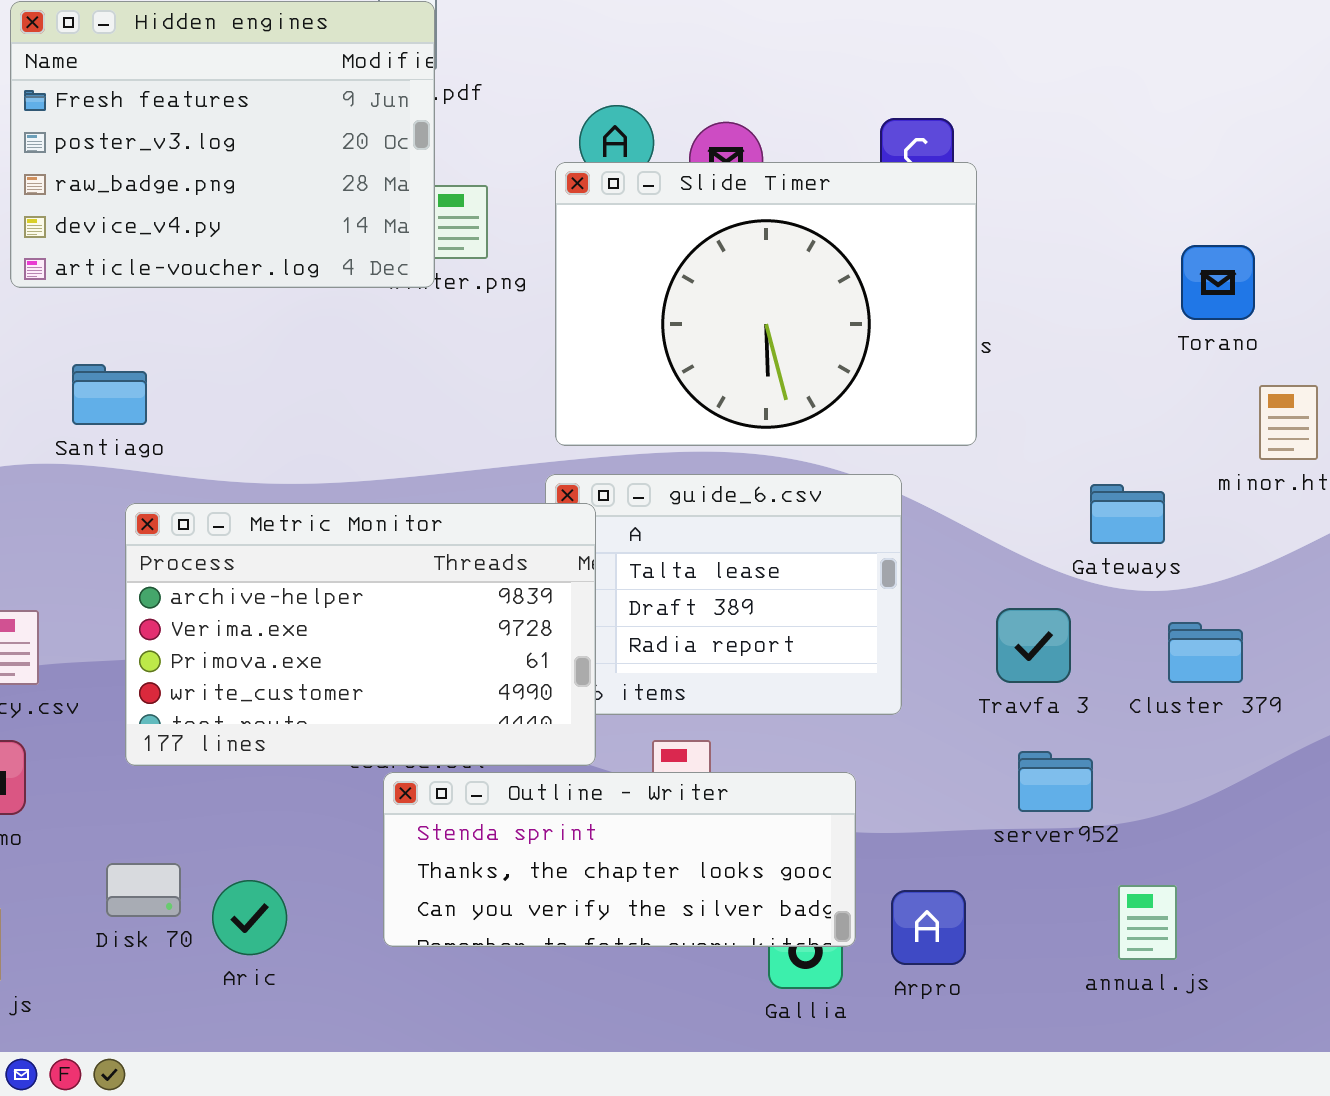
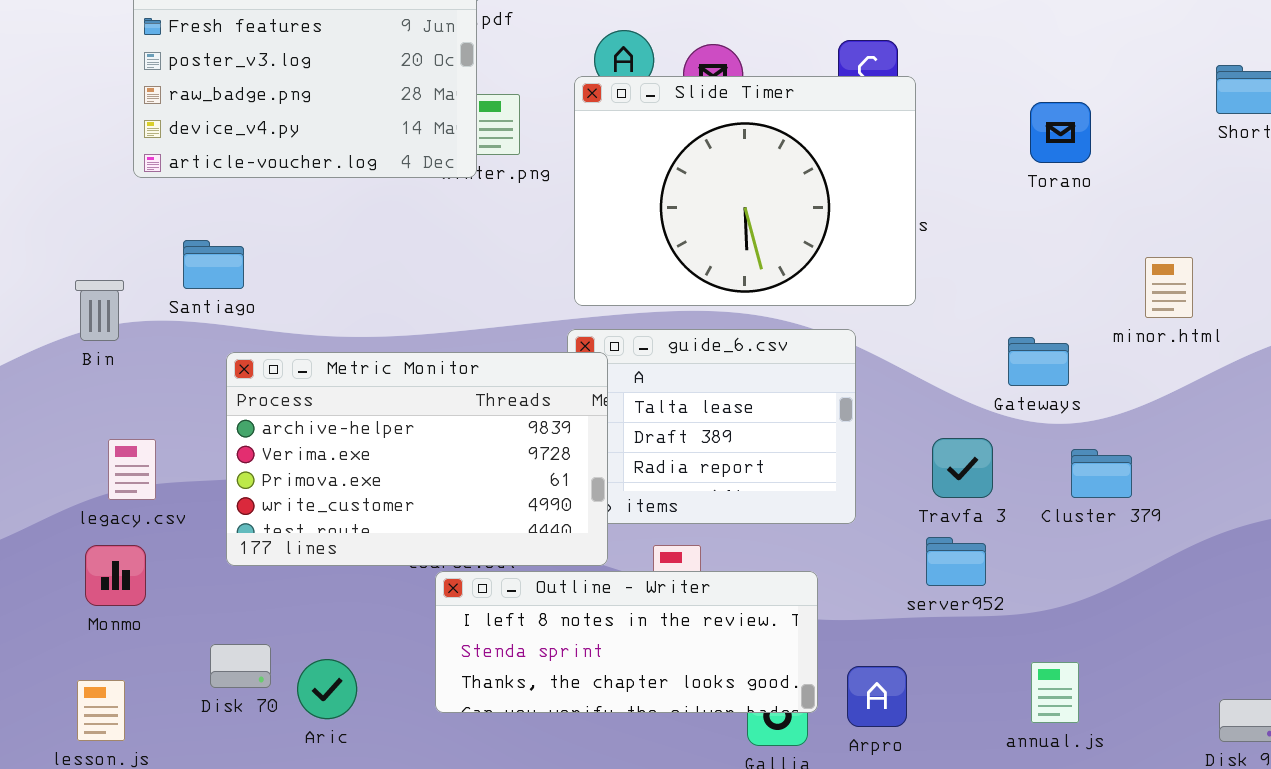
Torano: [1181,245,1255,320] -> [1030,102,1091,163], moved
server952: [1018,751,1093,812] -> [926,537,986,586], moved
Outline - Writer: [383,772,856,947] -> [435,571,818,713], scrolled up 1 row

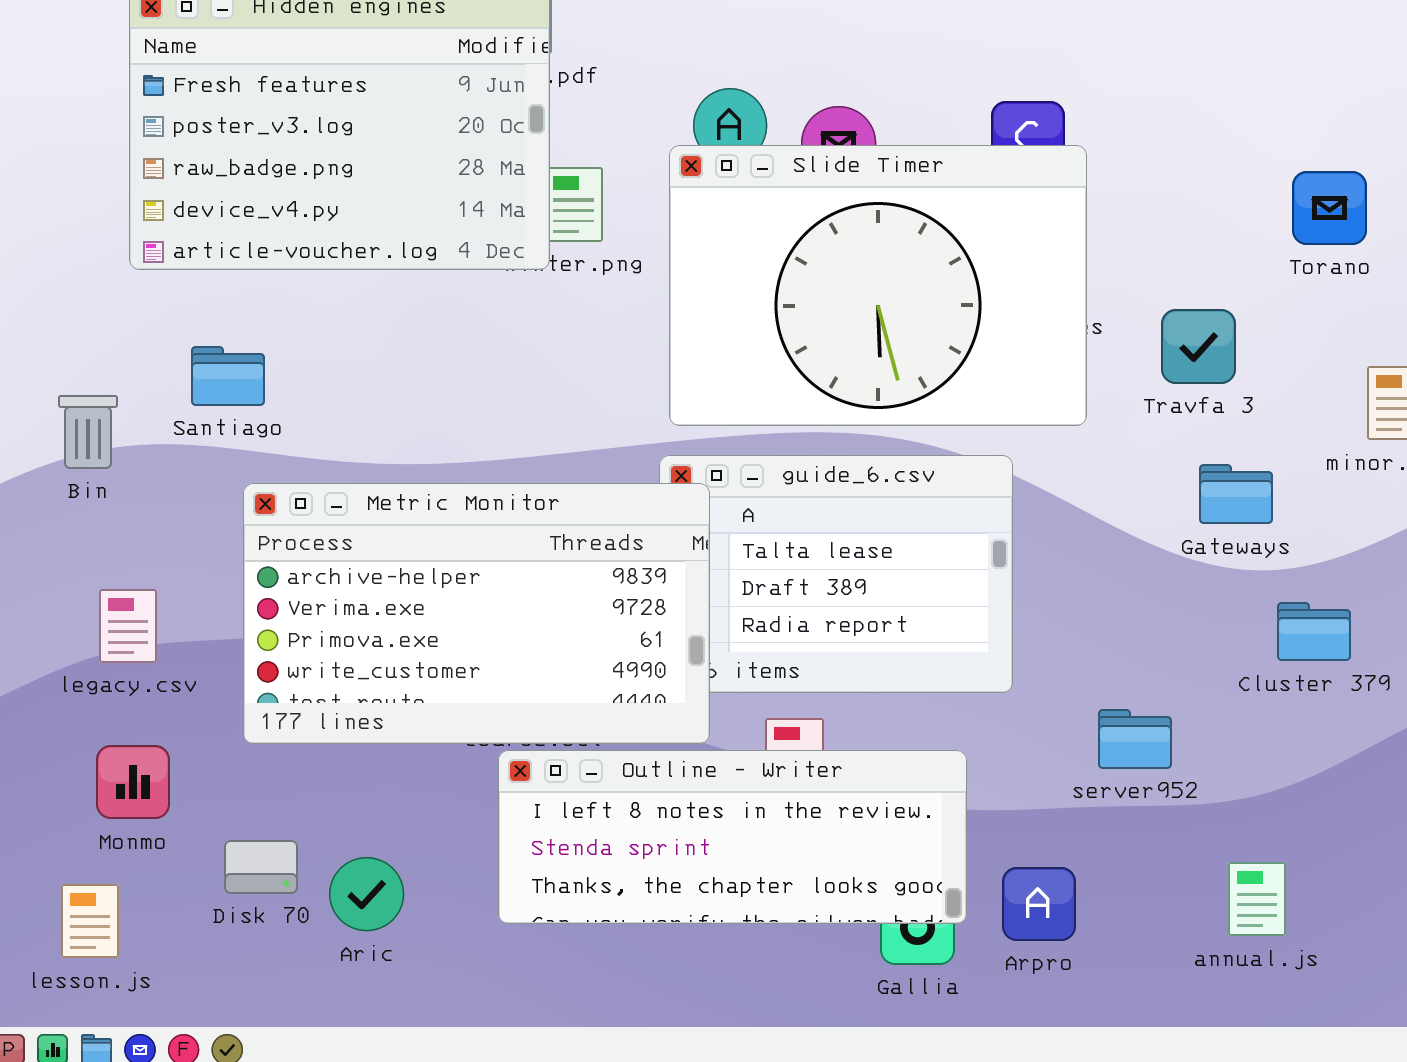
Torano: [1030,102,1091,163] -> [1292,171,1367,245], moved
Travfa 3: [932,438,993,498] -> [1161,309,1236,384], moved
Monmo: [85,545,146,606] -> [96,745,170,819], moved

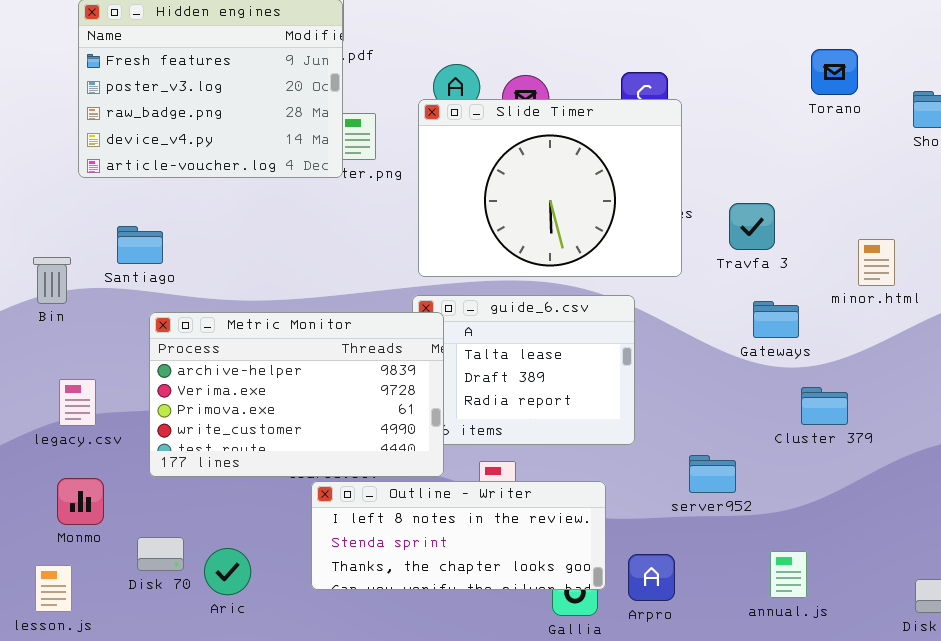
Torano: [1292,171,1367,245] -> [811,49,858,95], moved

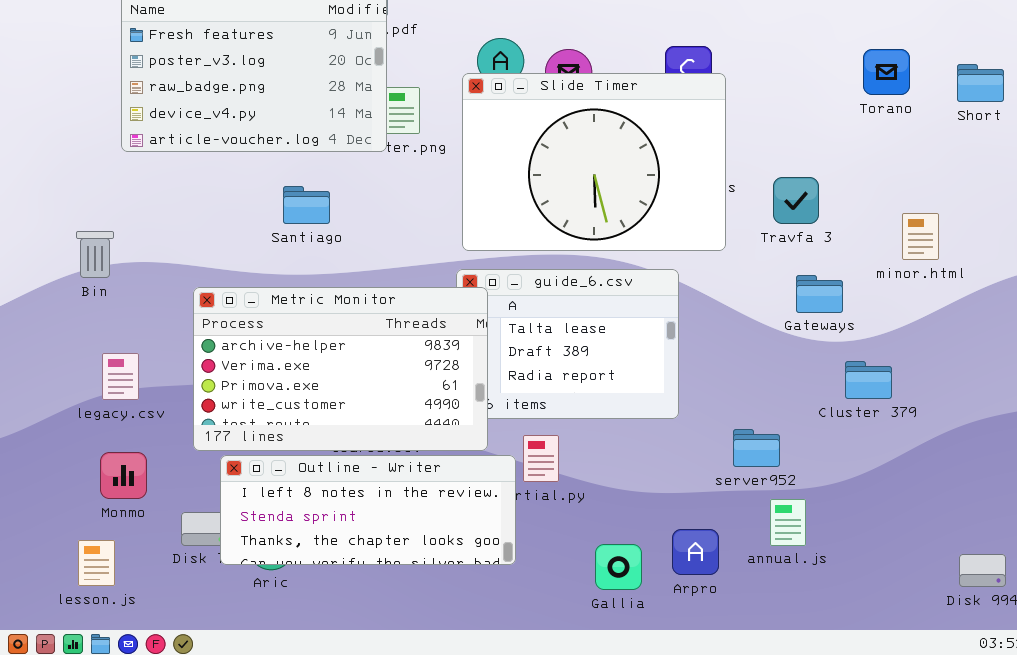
Torano: [811,49,858,95] -> [863,49,910,95], moved
Santiago: [117,226,163,264] -> [283,186,330,224], moved
Outline - Writer: [311,481,606,590] -> [220,455,516,565], moved
annual.js: [770,551,807,598] -> [770,499,806,546], moved

